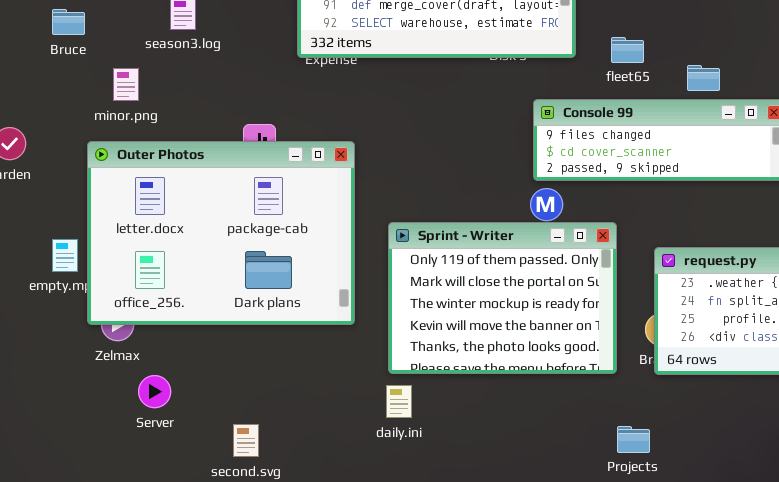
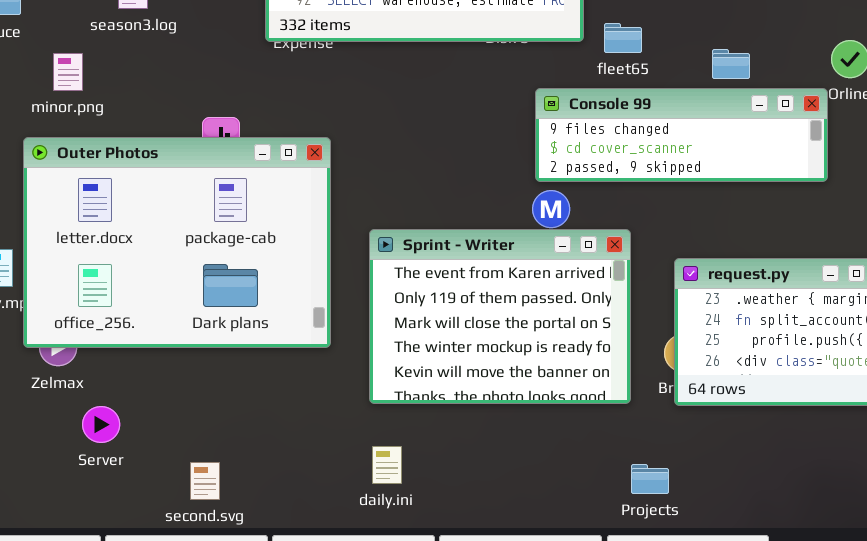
fleet65: [611,37,644,63] -> [604,23,642,53], moved
Sprint - Writer: [388,222,617,374] -> [369,229,631,404], scrolled up 1 row
daily.ini: [386,385,412,418] -> [372,446,402,484], moved

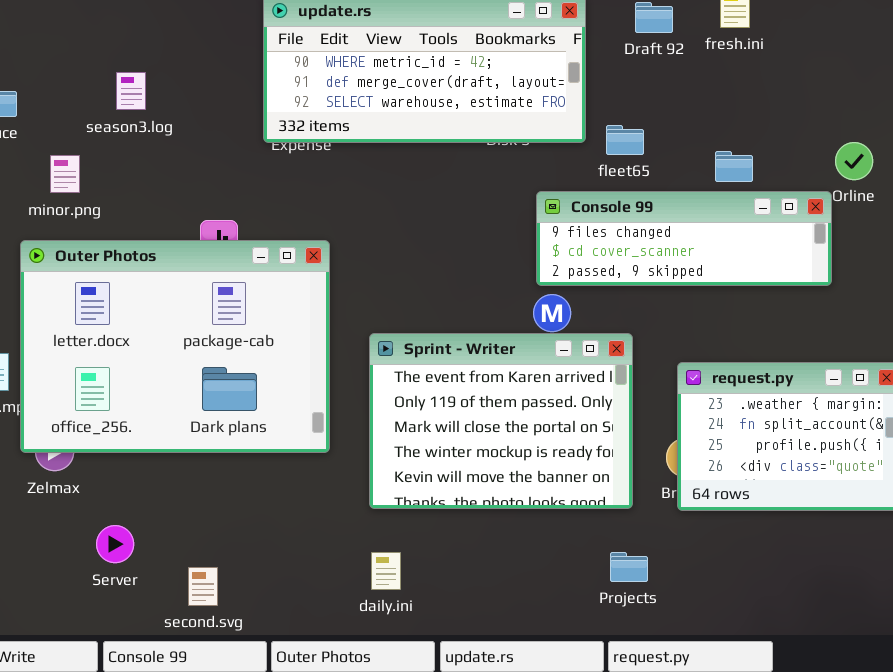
Server: [82,406,120,443] -> [96,525,134,563], moved
Projects: [631,464,669,494] -> [610,552,648,582], moved

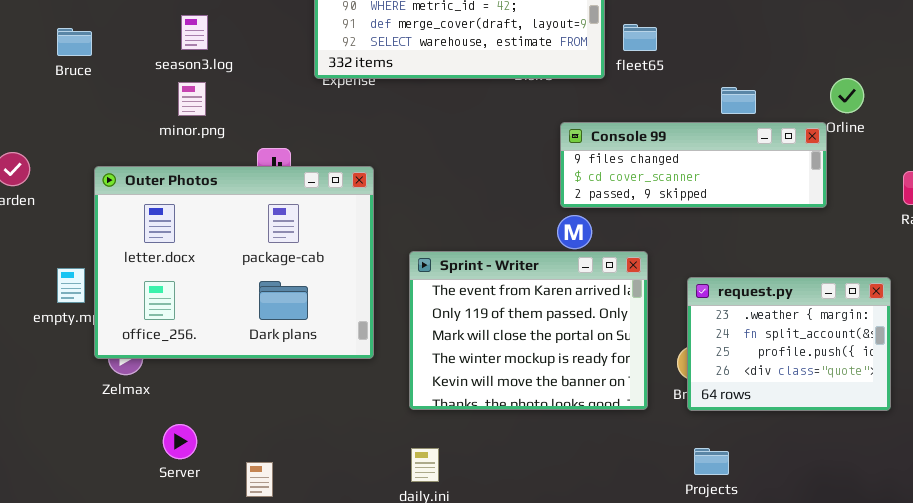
fleet65: [606,125,644,155] -> [623,24,657,51], moved
minor.png: [50,155,80,193] -> [178,82,206,116], moved
Projects: [610,552,648,582] -> [694,448,729,475], moved

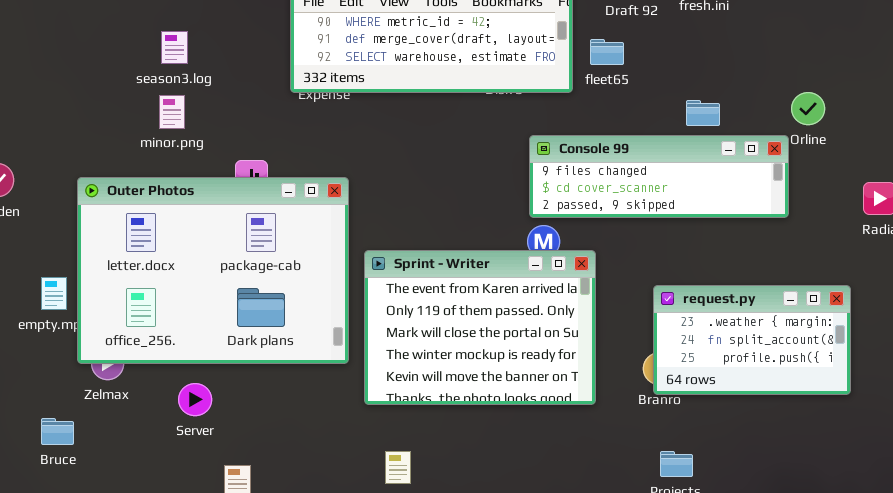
Bruce: [57,28,92,56] -> [41,418,74,445], moved
Sprint - Writer: [409,251,648,410] -> [364,250,596,405], moved
request.py: [687,277,891,411] -> [653,285,851,395], resized
Server: [163,424,197,459] -> [178,383,212,416], moved

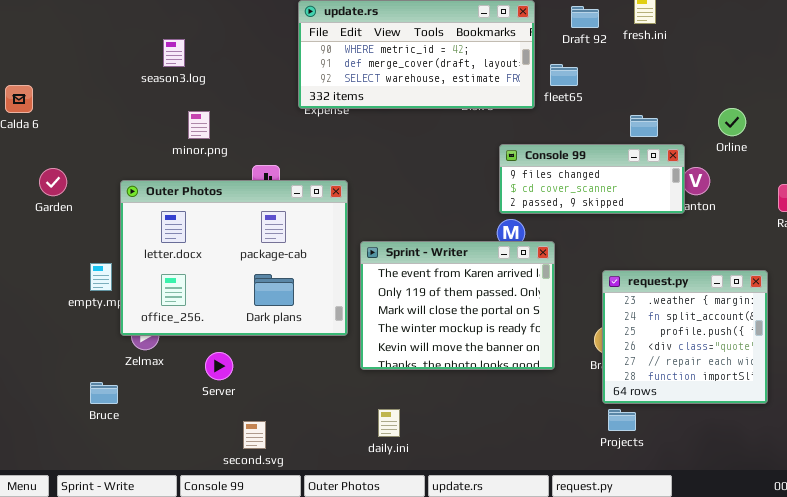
season3.log: [161,31,188,64] -> [163,39,185,67], moved
Console 99: [529,135,789,218] -> [499,144,685,214], resized
request.py: [653,285,851,395] -> [602,270,768,404], resized

